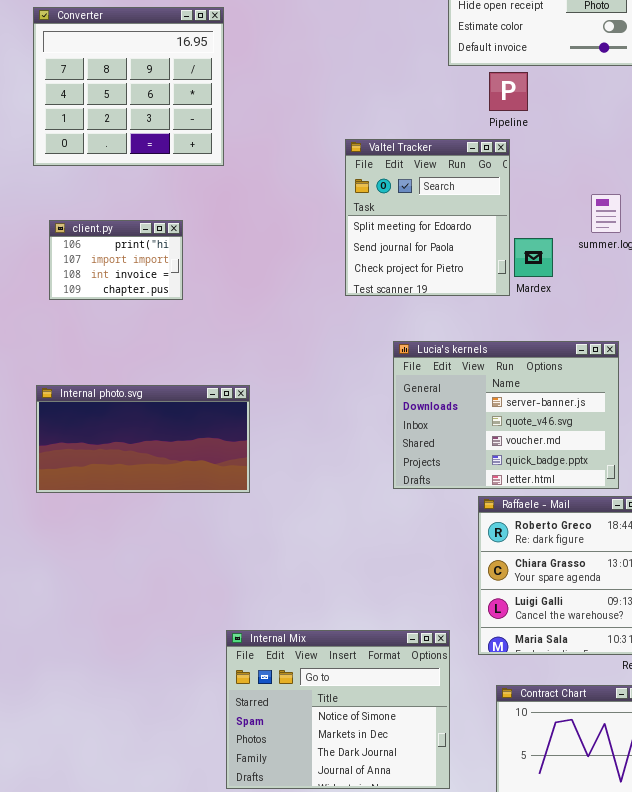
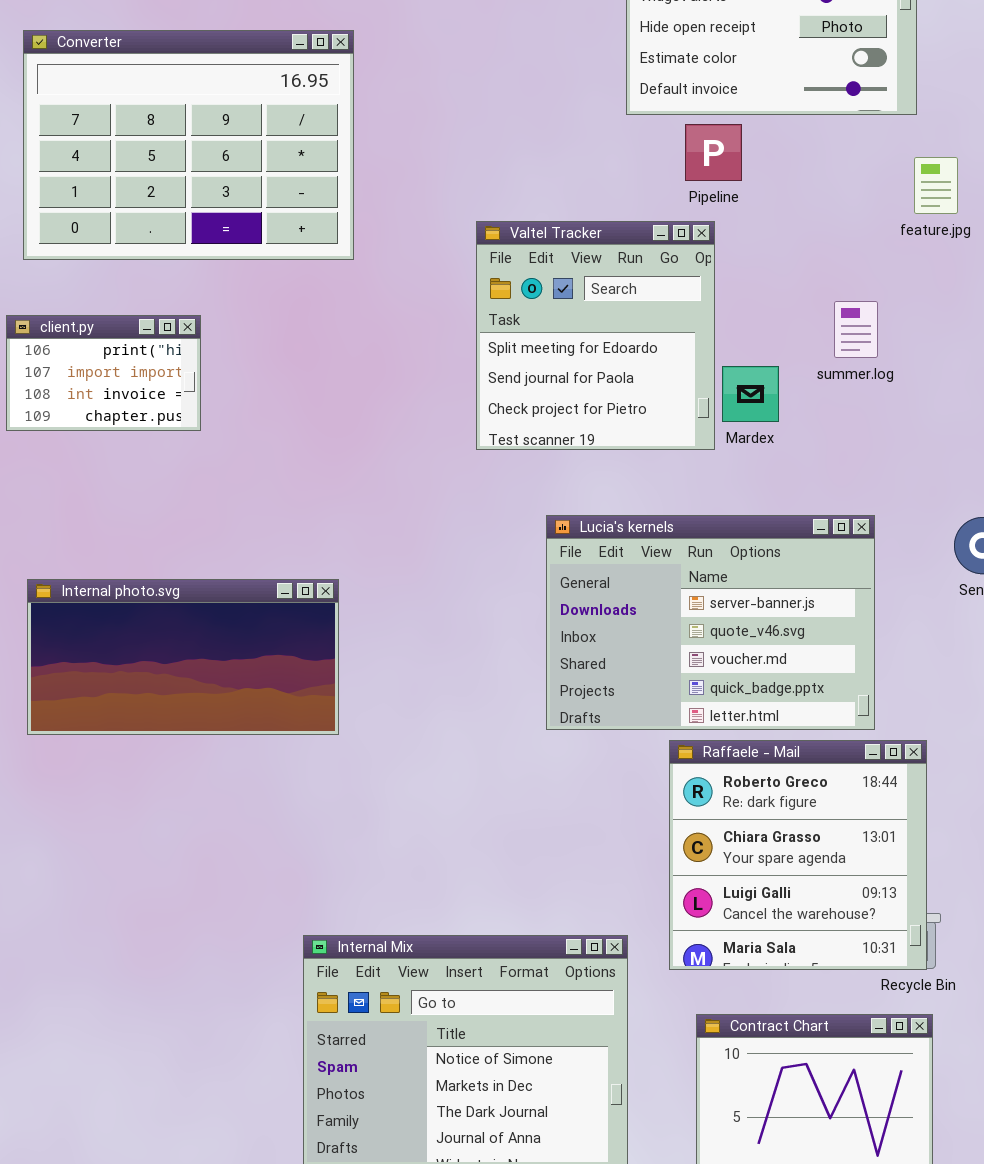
Converter: [33,7,224,166] -> [23,30,354,260], resized
client.py: [49,220,183,300] -> [6,315,201,431], moved

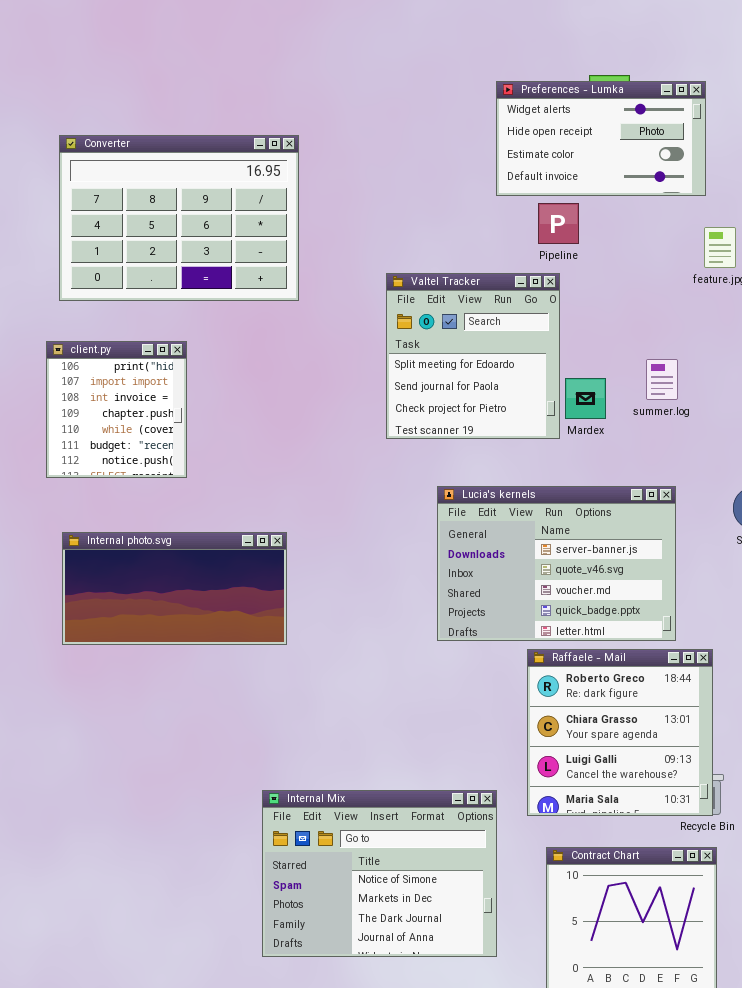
summer.log: [834,301,878,358] -> [646,359,678,400], moved
client.py: [6,315,201,431] -> [46,341,187,478], resized

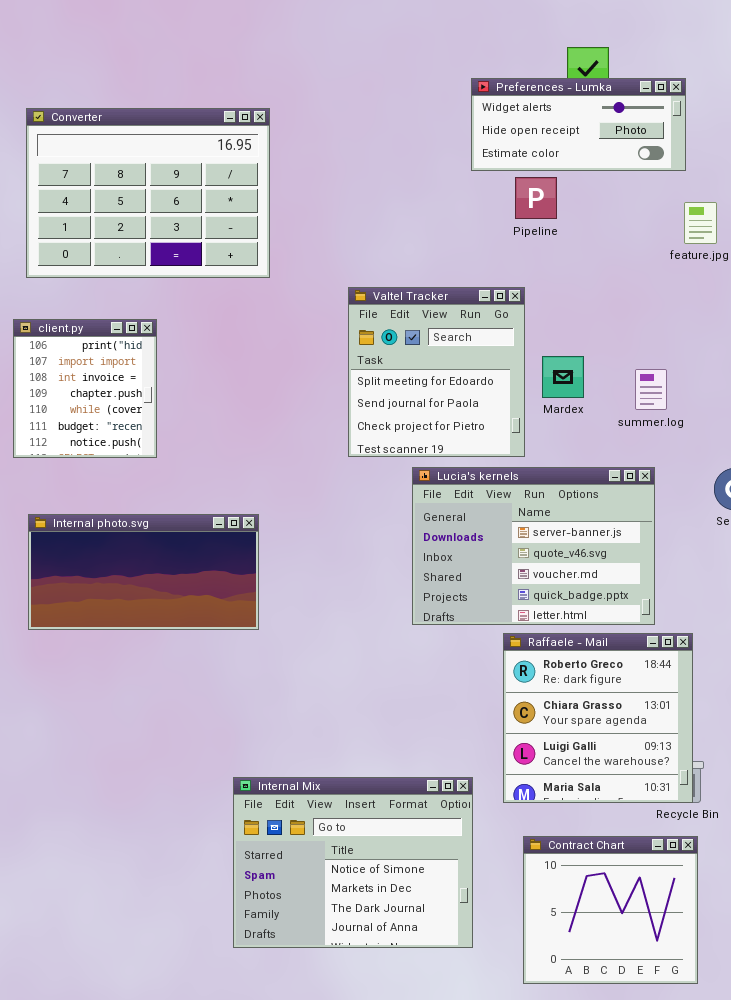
Preferences - Lumka: [496,81,706,196] -> [471,78,686,171], resized
Valtel Tracker: [386,273,560,439] -> [348,287,525,457], moved
summer.log: [646,359,678,400] -> [635,369,667,410], moved

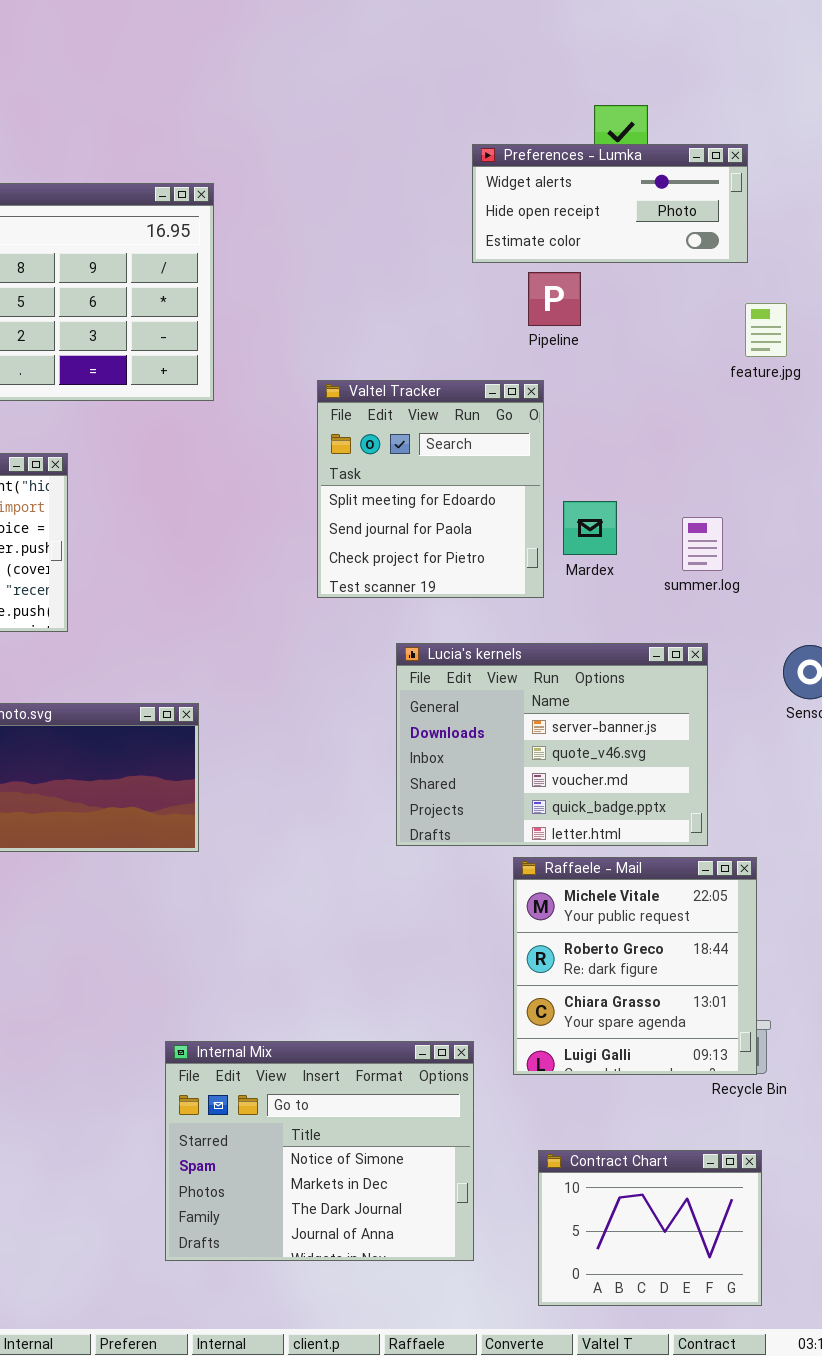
Valtel Tracker: [348,287,525,457] -> [317,380,544,598], moved
Raffaele - Mail: [503,633,693,803] -> [513,857,757,1075], scrolled up 1 row
Contract Chart: [523,836,698,984] -> [538,1150,762,1306], resized

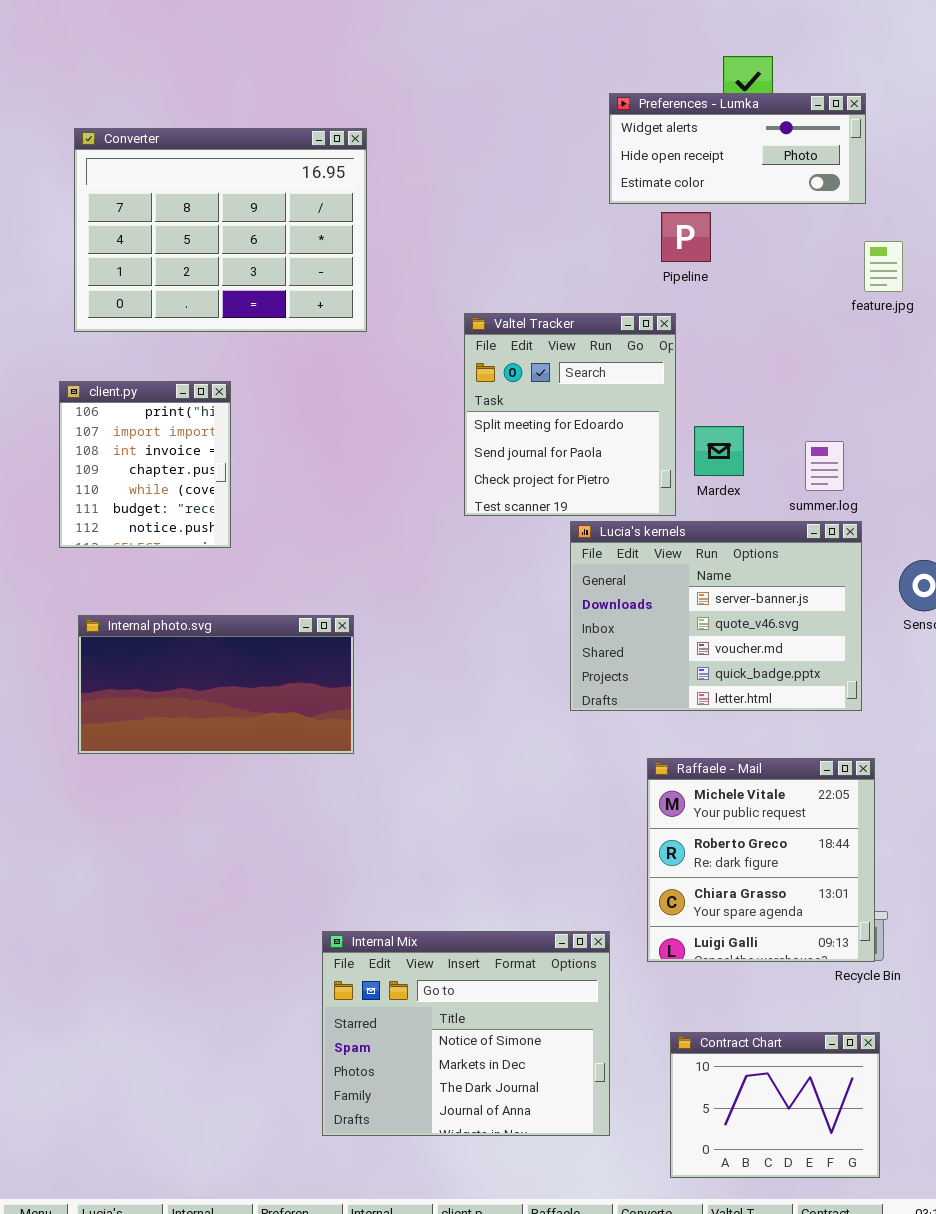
Lucia's kernels: [396,643,708,846] -> [570,521,862,711], moved

